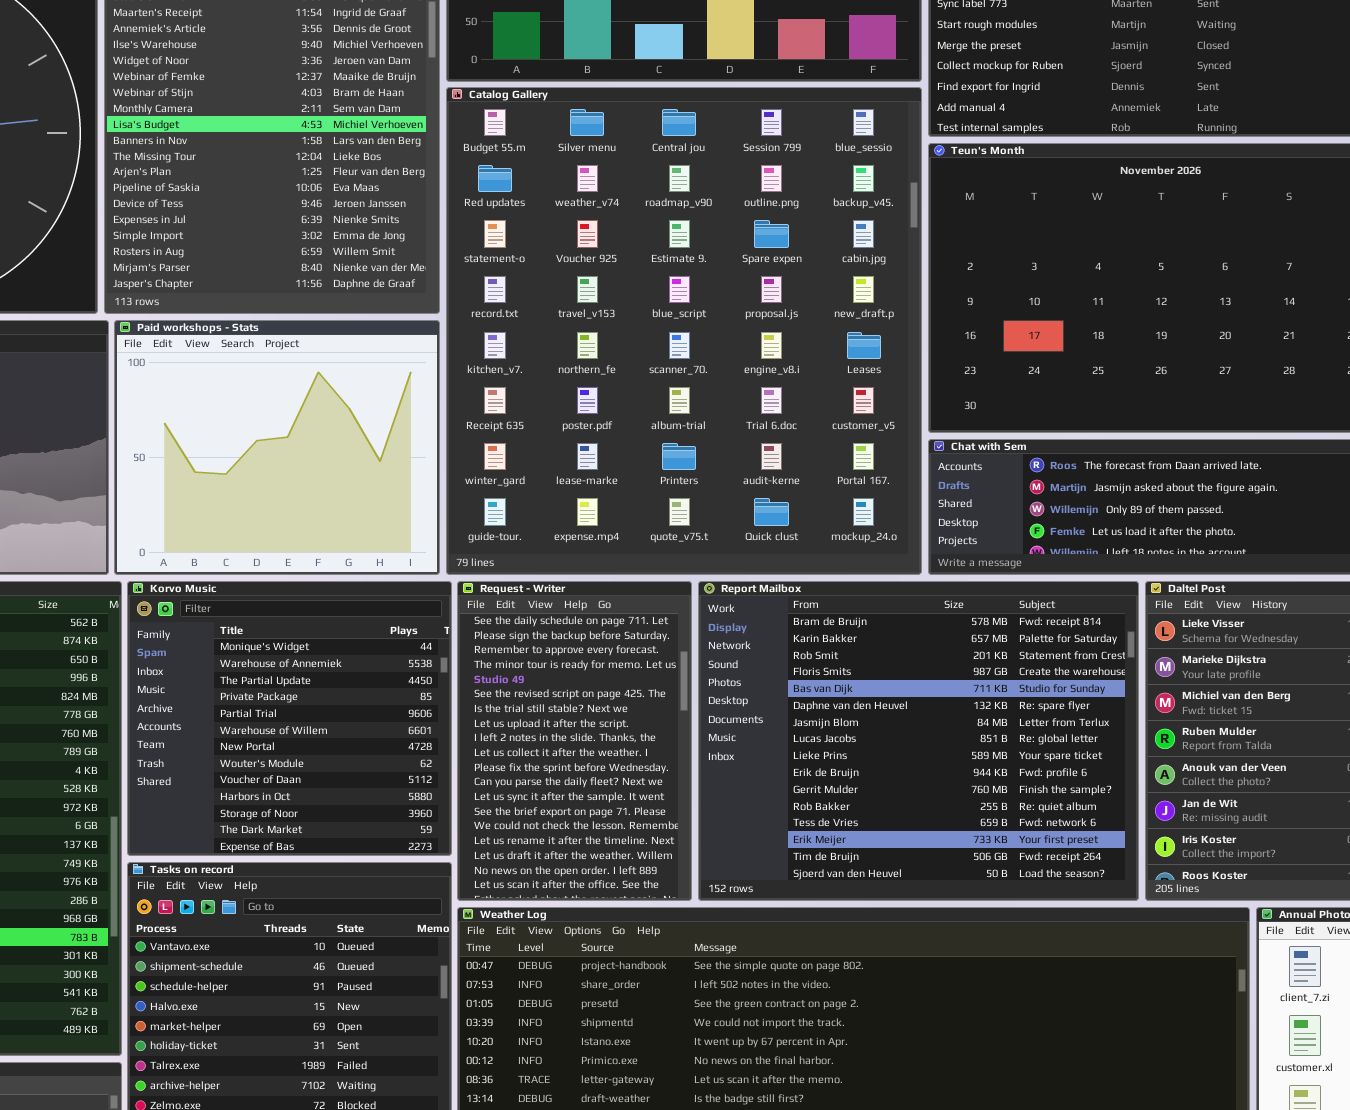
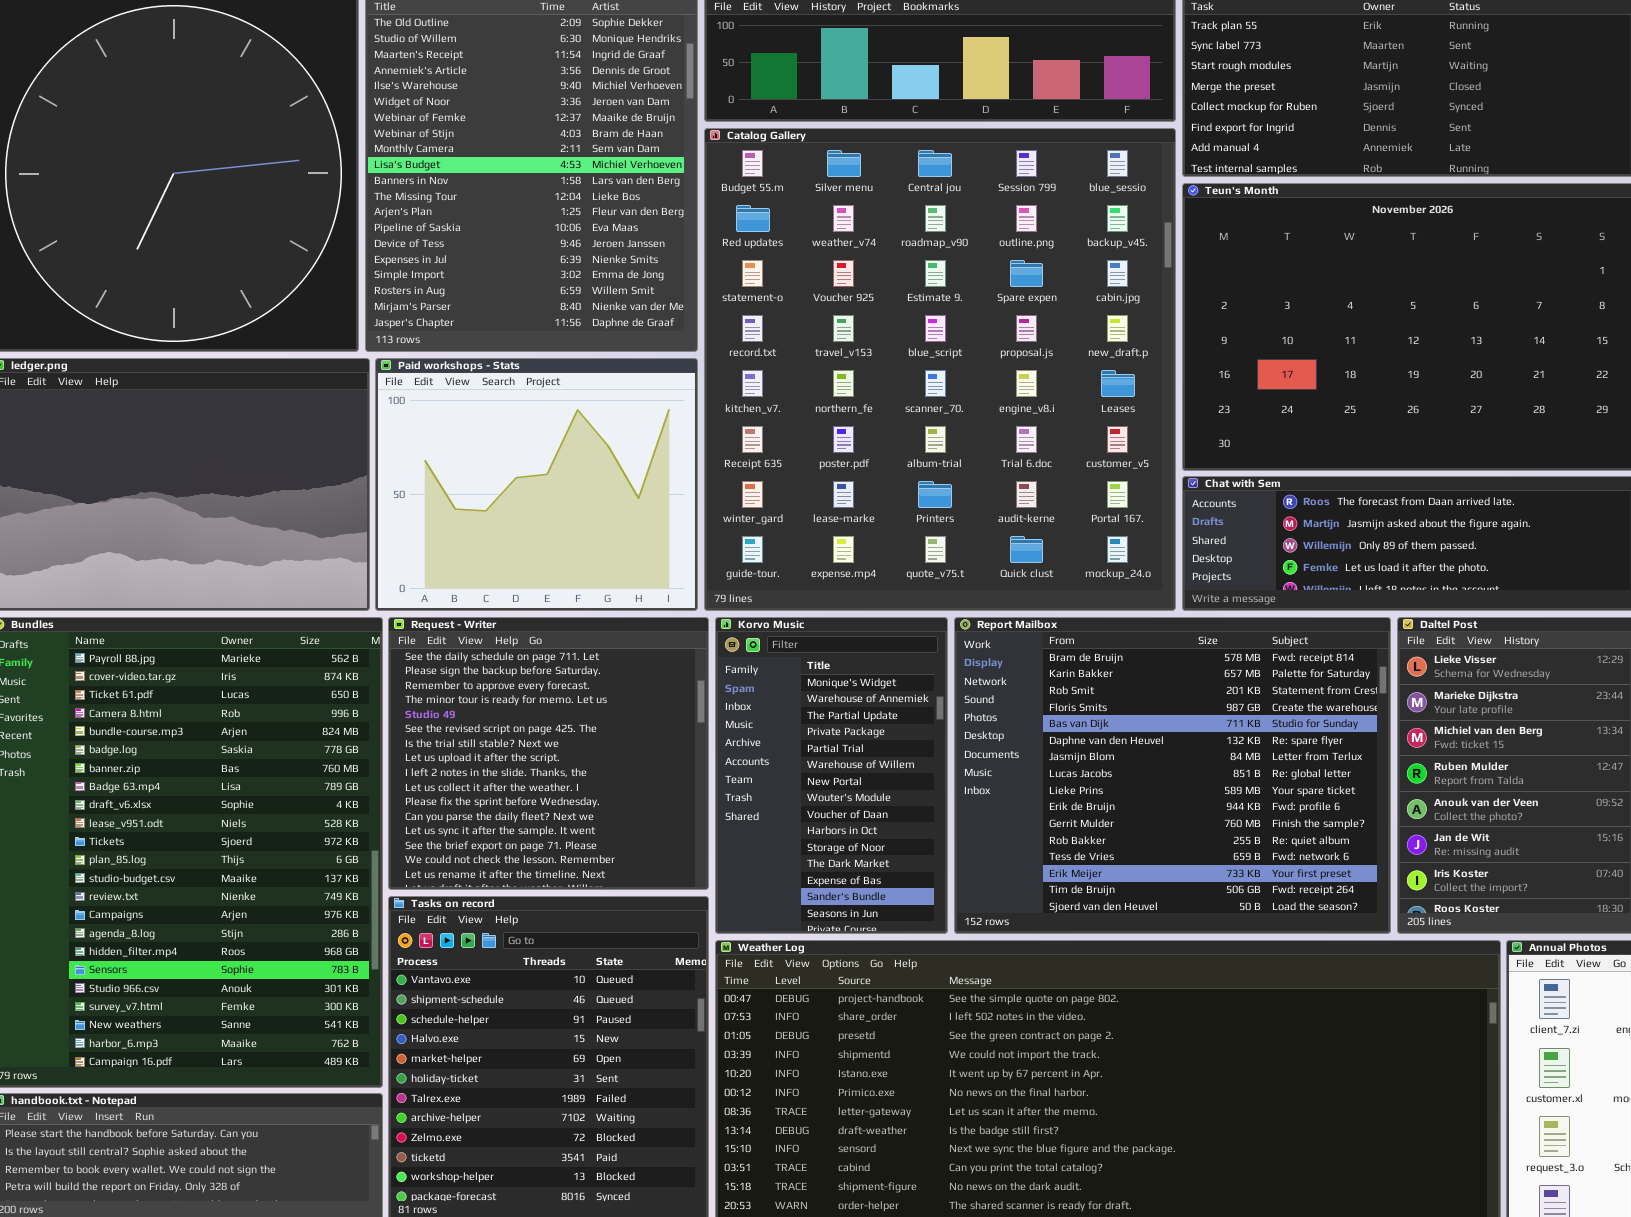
Korvo Music: [127,581,452,856] -> [715,617,948,934], moved, resized
Request - Writer: [457,581,692,901] -> [388,617,709,890], moved, resized

